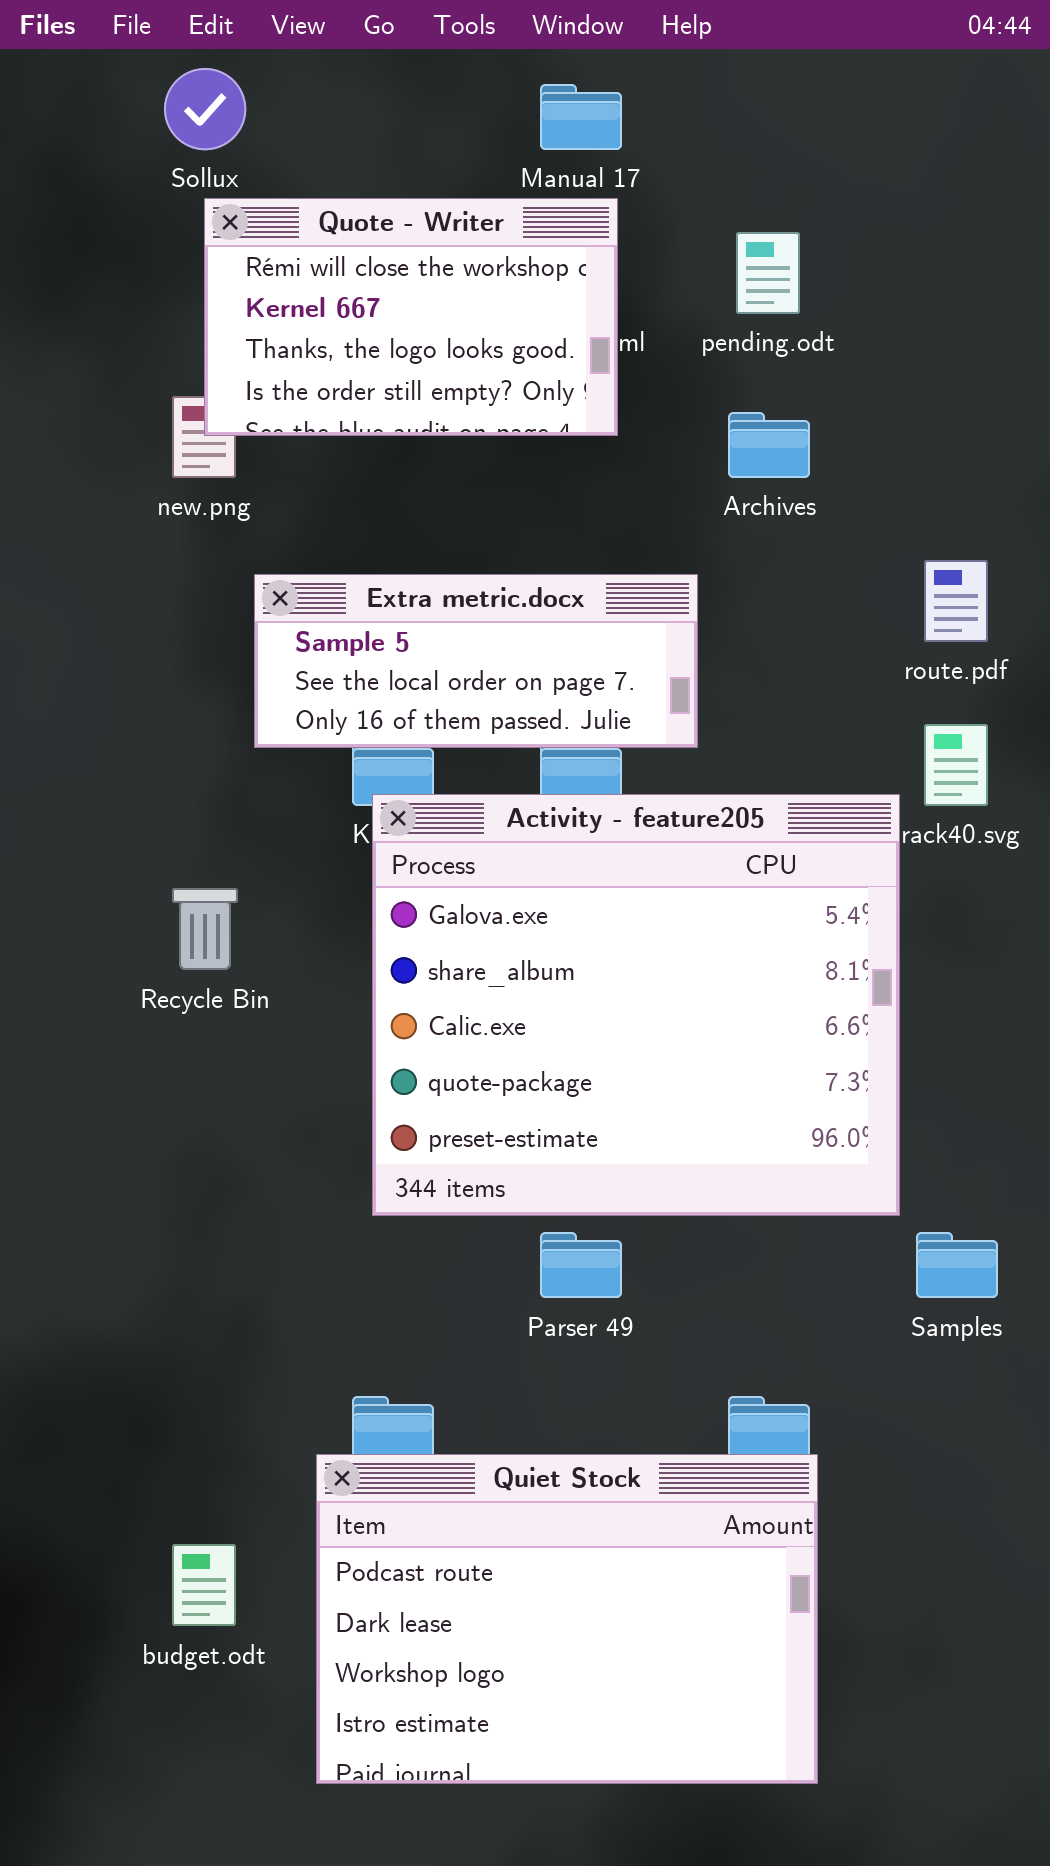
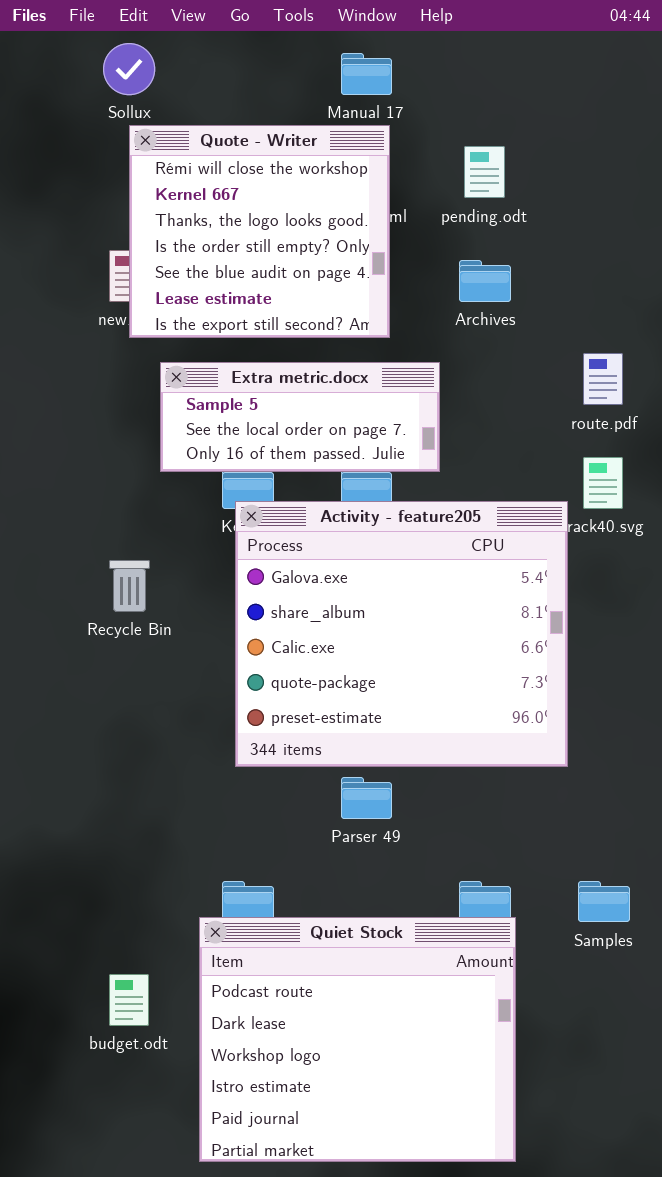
Quote - Writer: [204,198,618,436] -> [129,125,390,338], resized
Samples: [916,1232,998,1298] -> [578,881,630,922], moved
Quiet Stock: [316,1454,818,1784] -> [199,917,516,1162], resized

